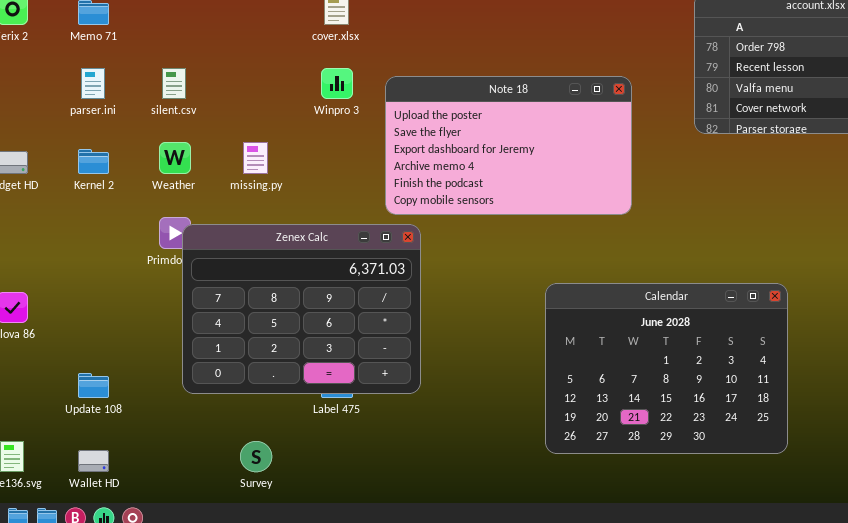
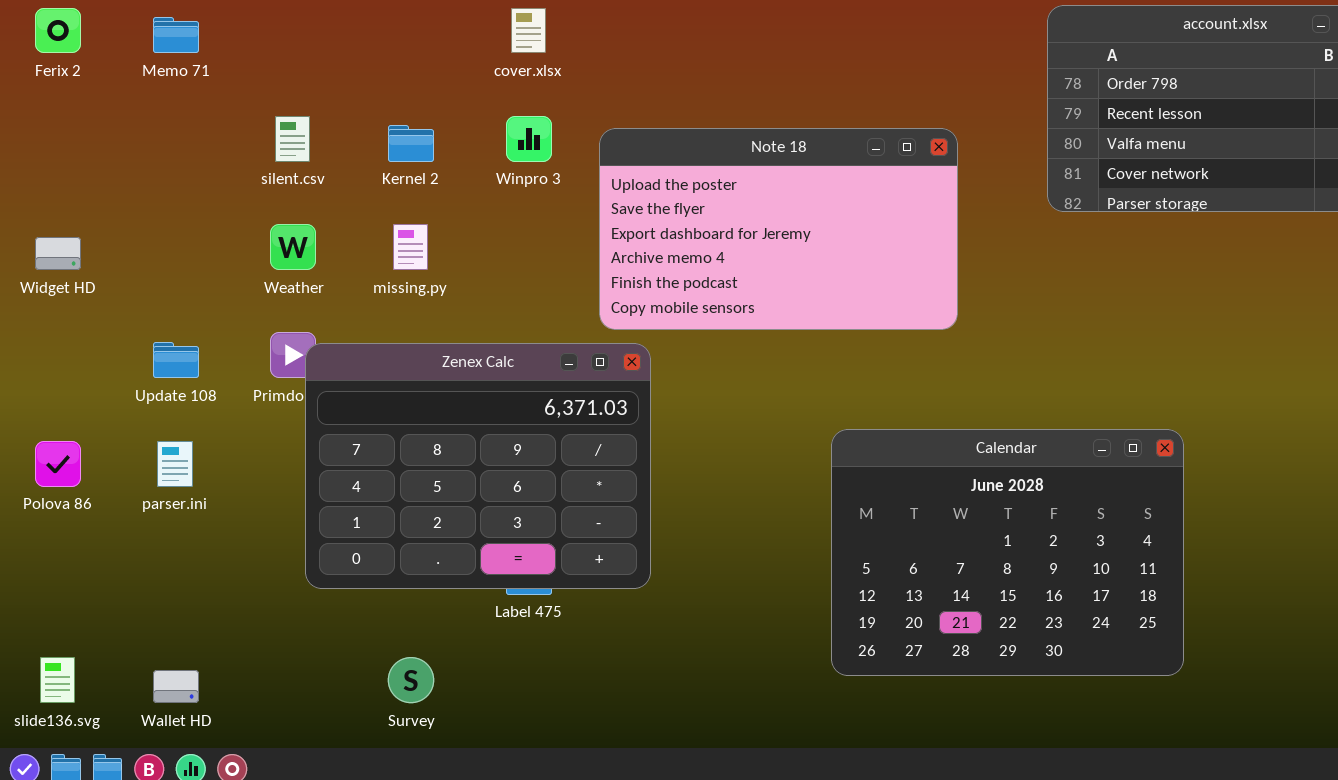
parser.ini: [81,68,105,99] -> [157,441,193,487], moved
Kernel 2: [78,149,109,174] -> [388,125,434,162], moved
Update 108: [78,373,109,398] -> [153,342,199,378], moved

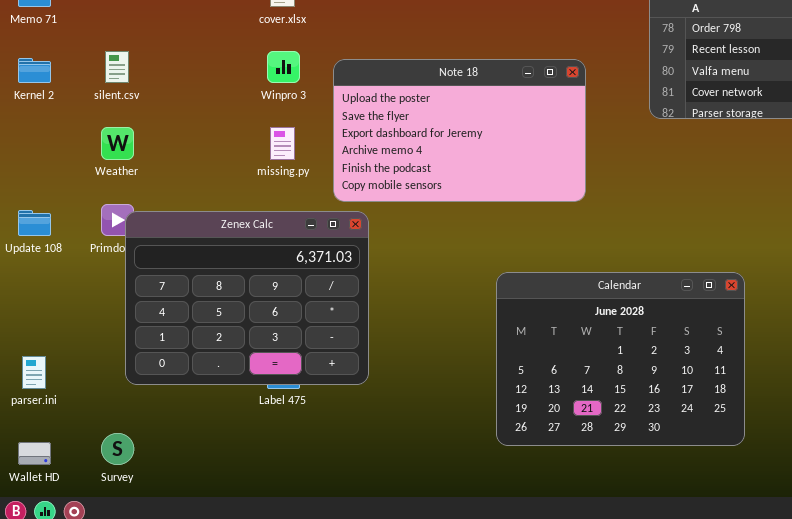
Kernel 2: [388,125,434,162] -> [18,58,51,83], moved
missing.py: [393,224,428,270] -> [270,127,295,160], moved
parser.ini: [157,441,193,487] -> [22,356,46,389], moved
Survey: [388,657,434,703] -> [101,433,134,465], moved

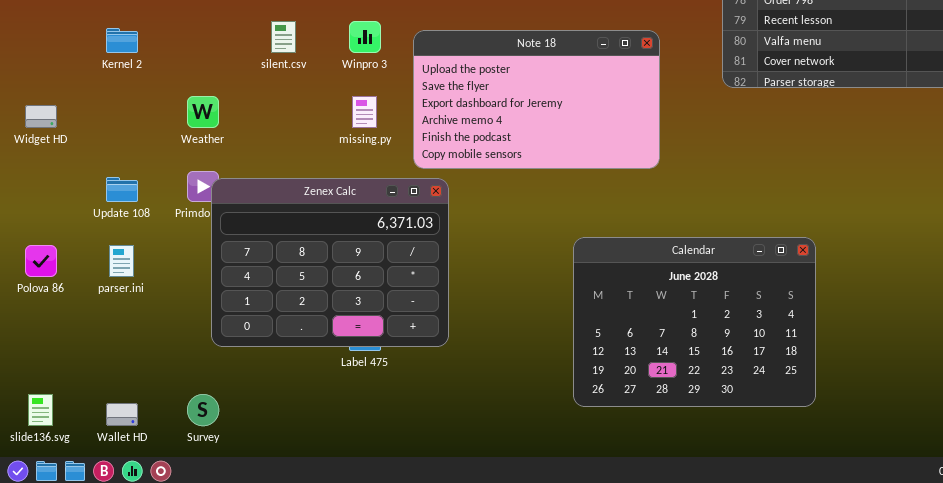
silent.csv: [105,51,129,83] -> [271,21,296,53], moved
parser.ini: [22,356,46,389] -> [109,245,134,277], moved

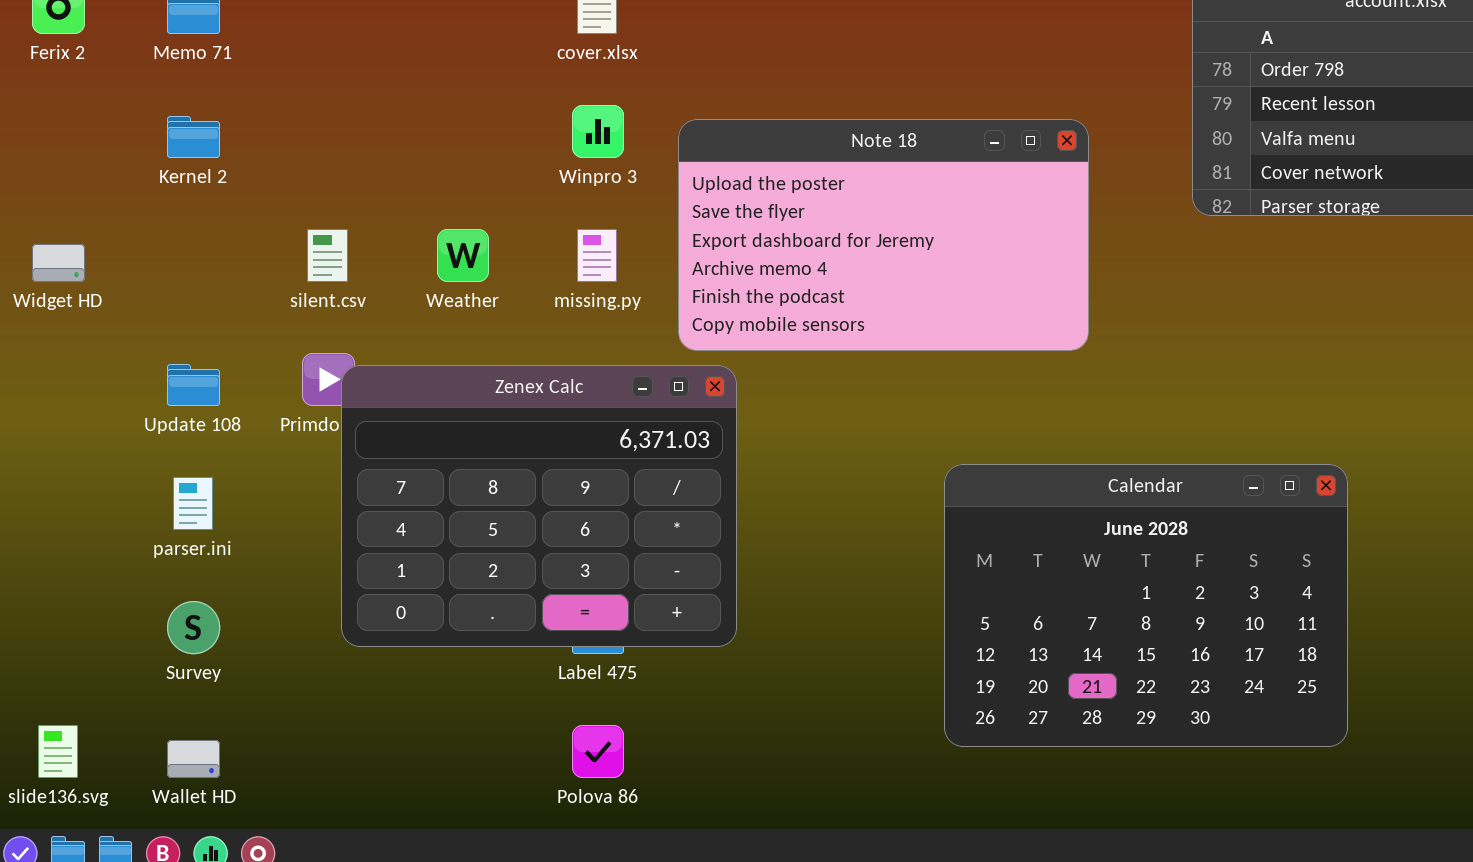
silent.csv: [271,21,296,53] -> [307,229,348,282], moved
Weather: [187,96,219,128] -> [437,229,489,282], moved
Polova 86: [25,245,57,277] -> [572,725,624,778], moved
Survey: [187,394,219,426] -> [167,601,220,654], moved

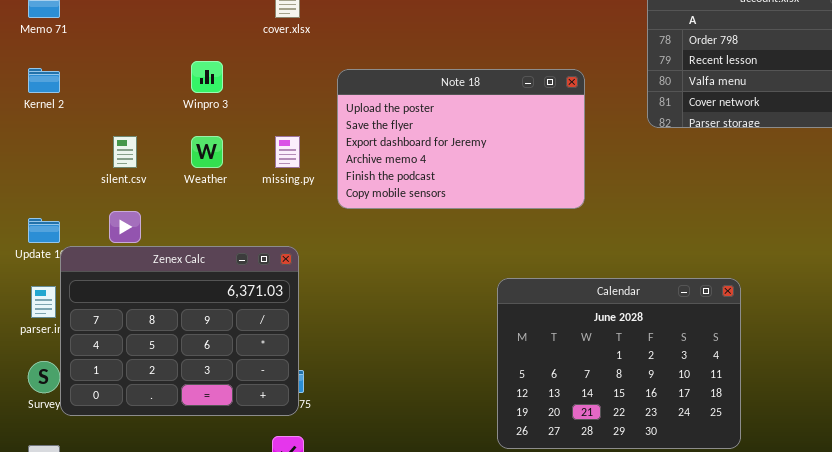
Winpro 3: [572,105,624,158] -> [191,61,223,93], moved
Zenex Calc: [341,365,737,647] -> [60,246,299,416], moved

